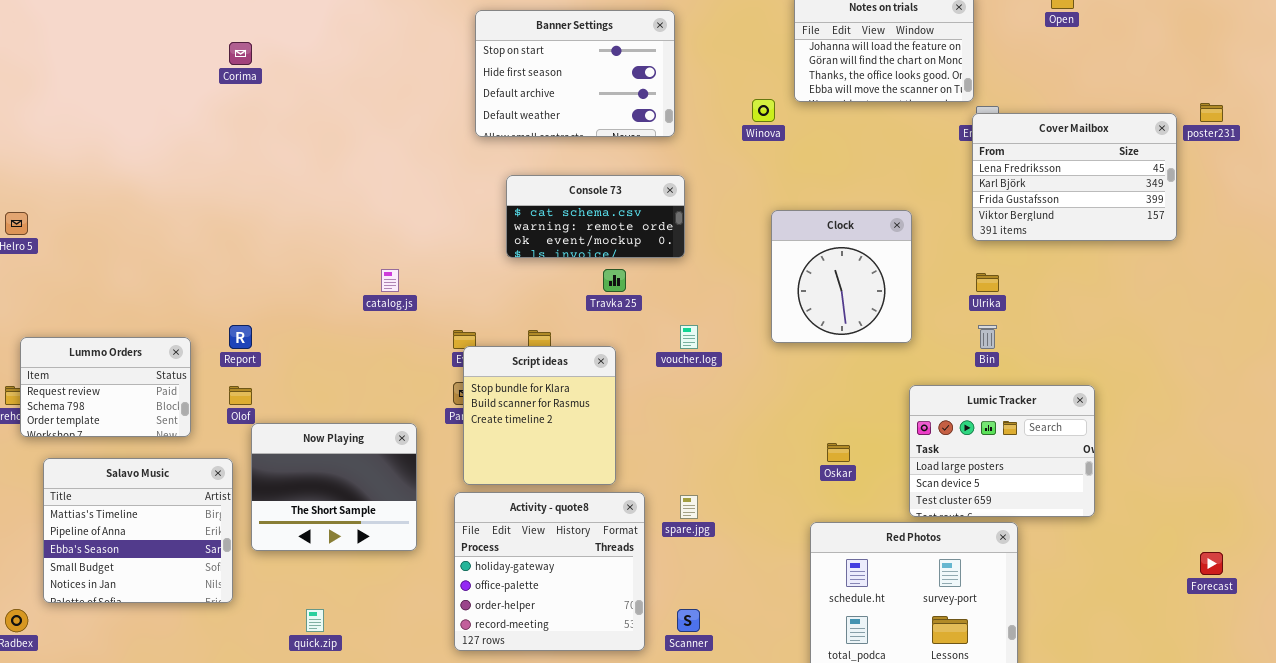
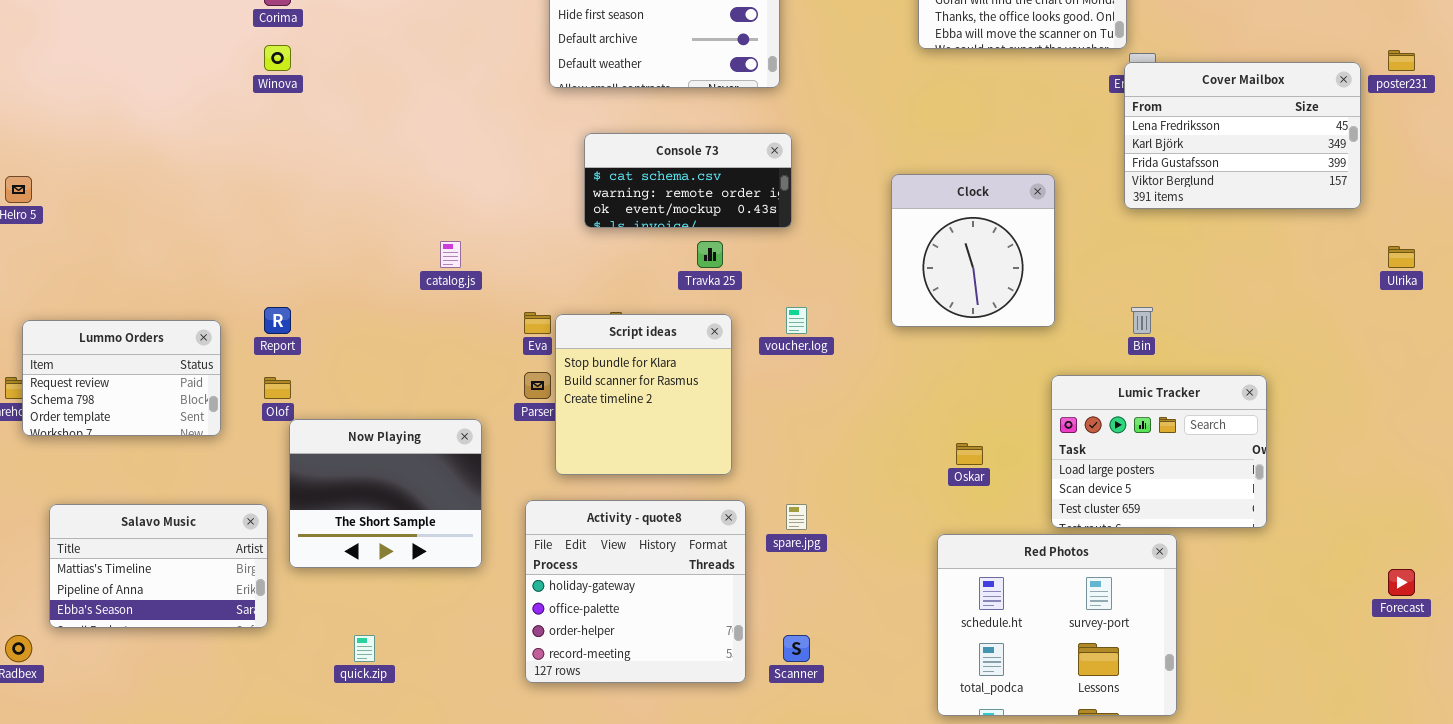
Winova: [752,99,775,122] -> [264,45,291,71], moved
Ulrika: [976,273,999,292] -> [1388,246,1415,268], moved
Script ideas: [463,346,616,485] -> [555,314,732,475], moved
Salavo Music: [43,458,233,603] -> [49,504,268,628], resized

